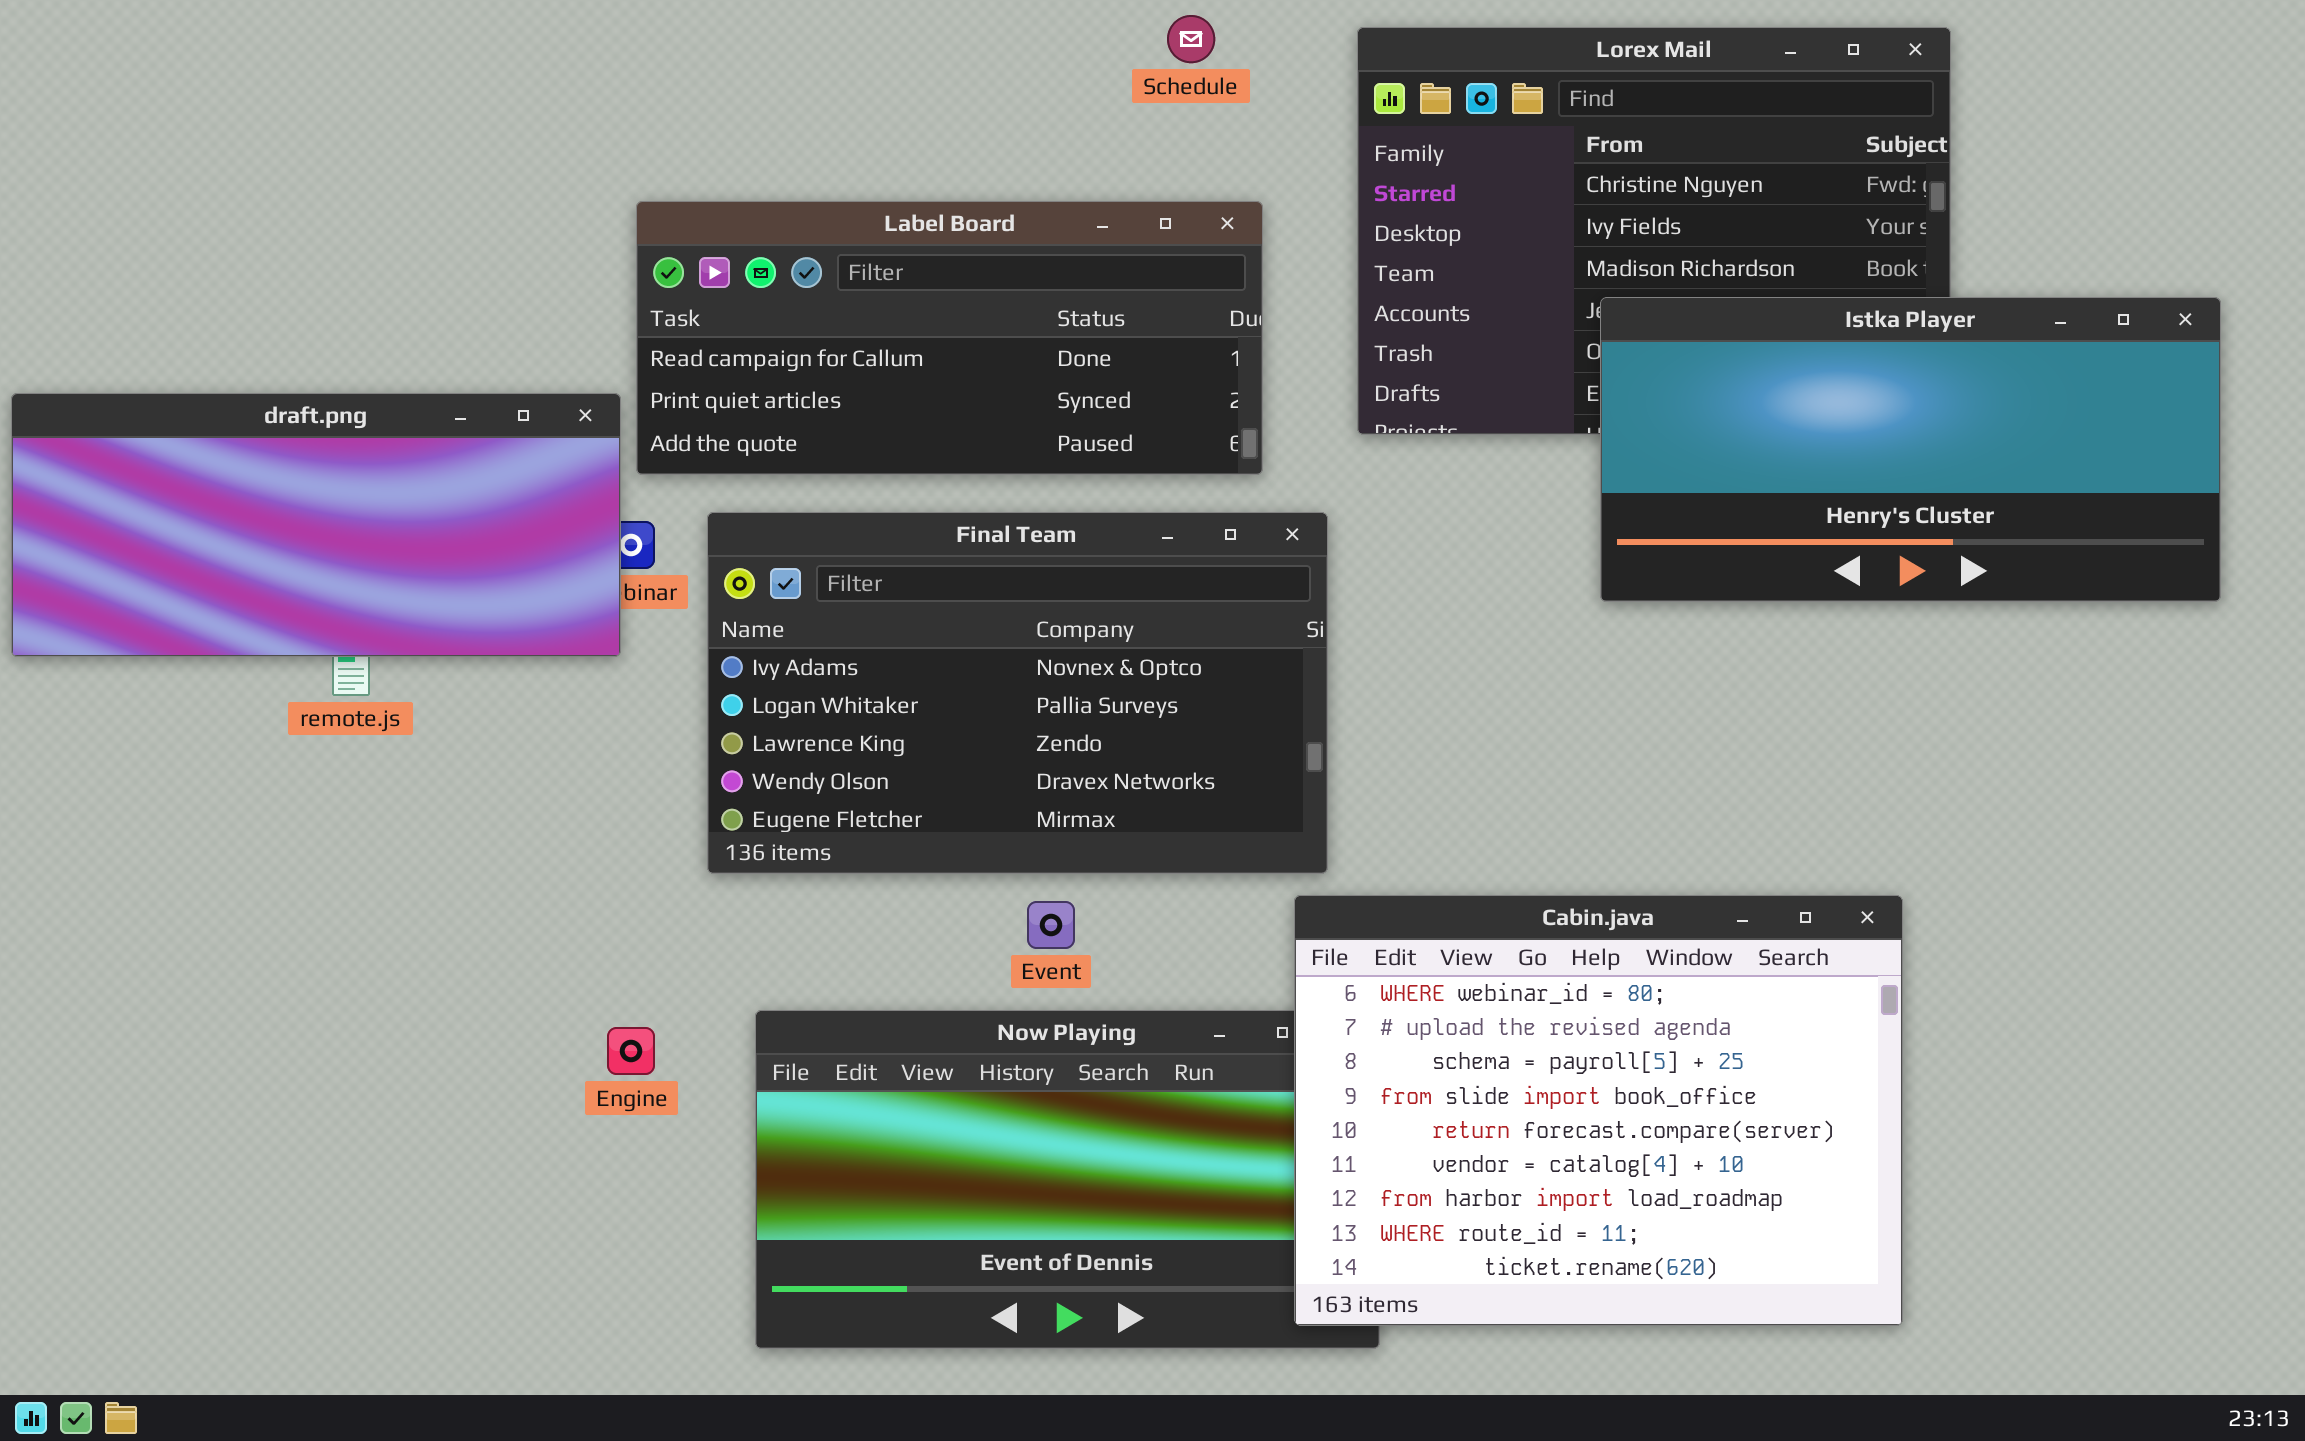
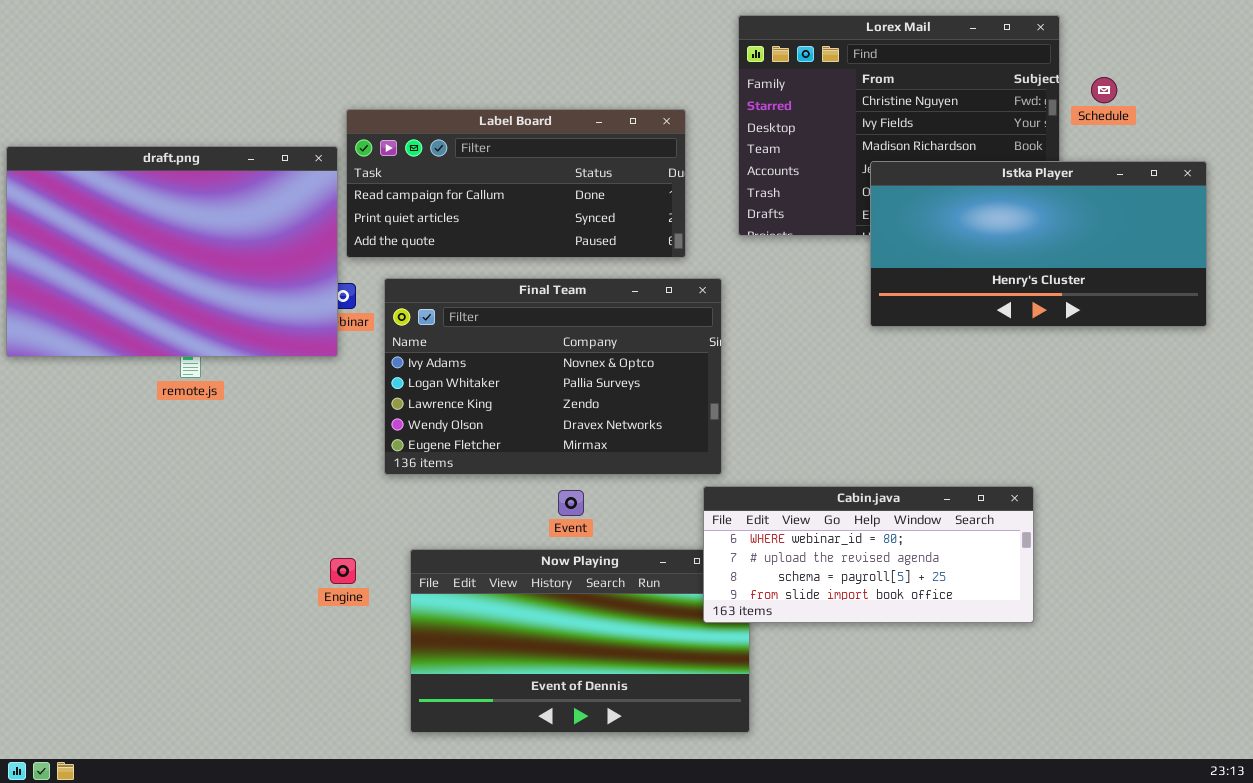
Schedule: [1167,15,1215,63] -> [1091,77,1117,103], moved
draft.png: [11,393,621,657] -> [6,146,338,357], resized
Cabin.java: [1294,895,1903,1326] -> [703,486,1034,623], resized

